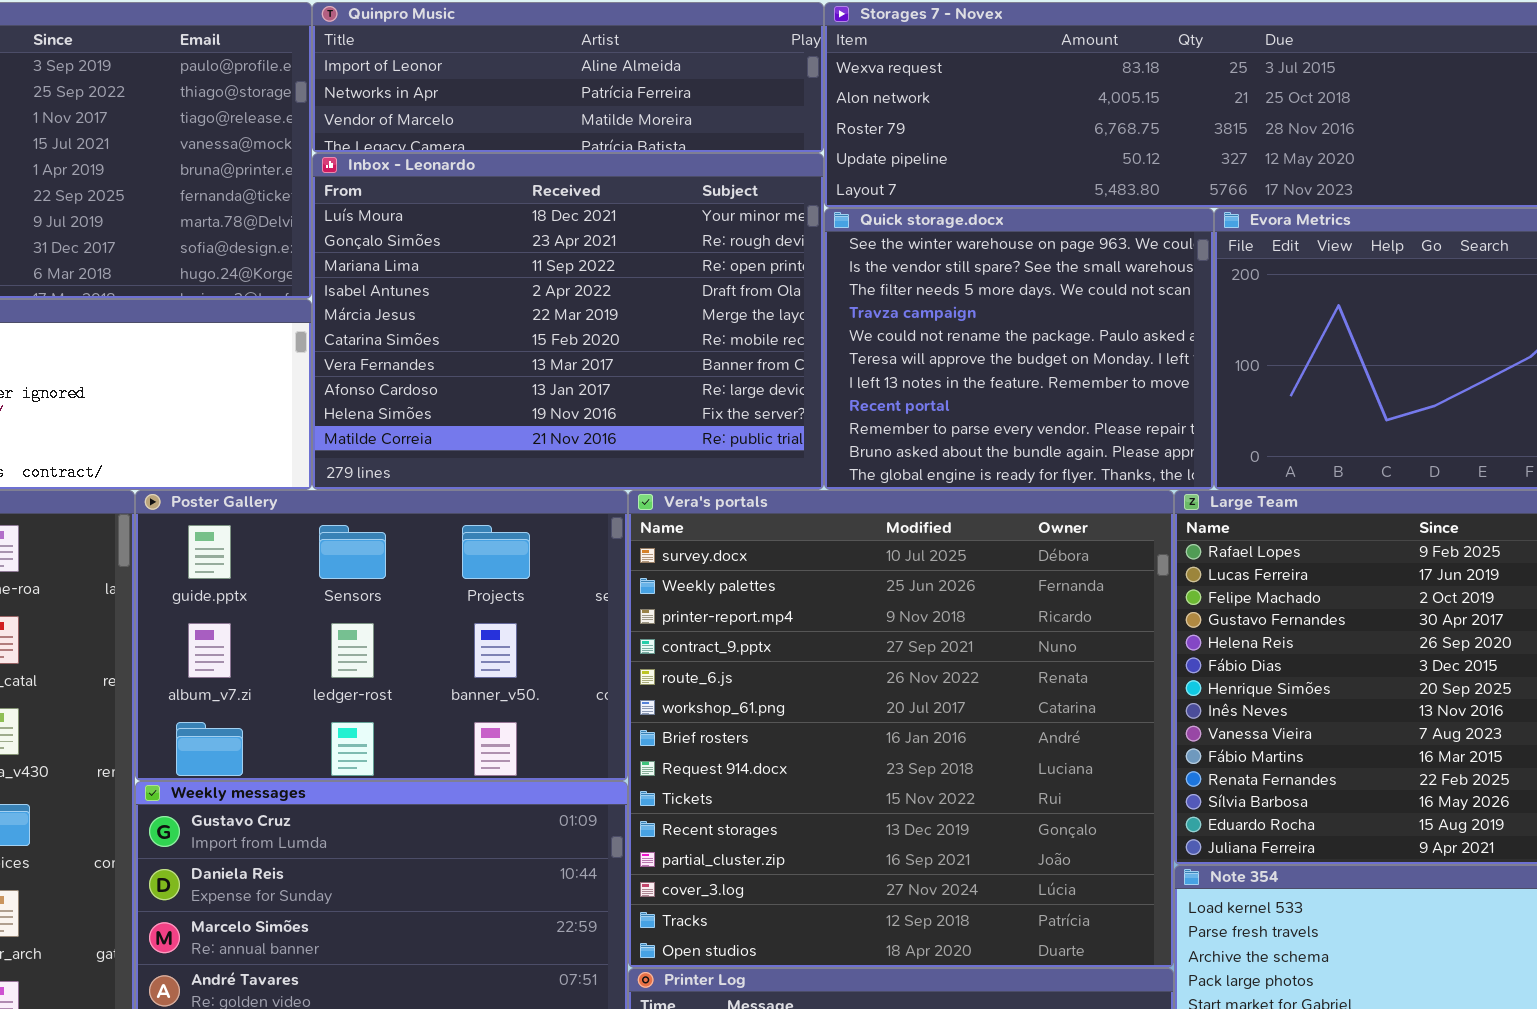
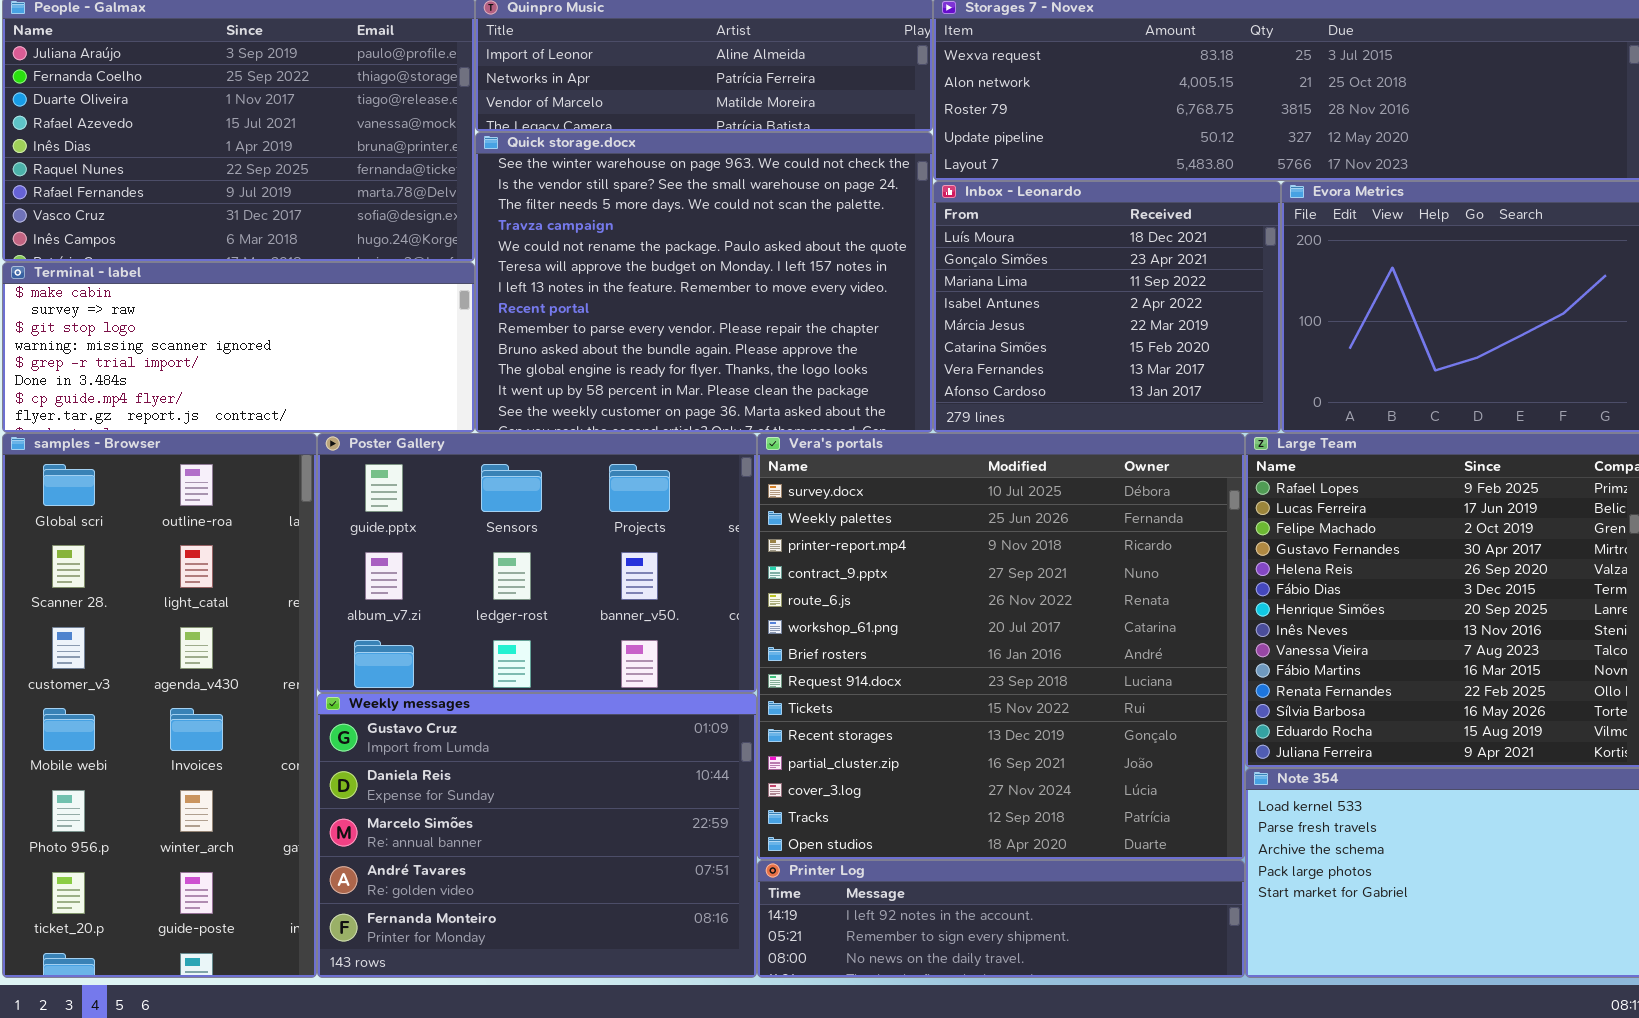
Inbox - Leonardo: [312,153,824,490] -> [933,181,1281,433], moved, resized
Quick storage.docx: [824,208,1214,490] -> [475,132,933,433], moved, resized

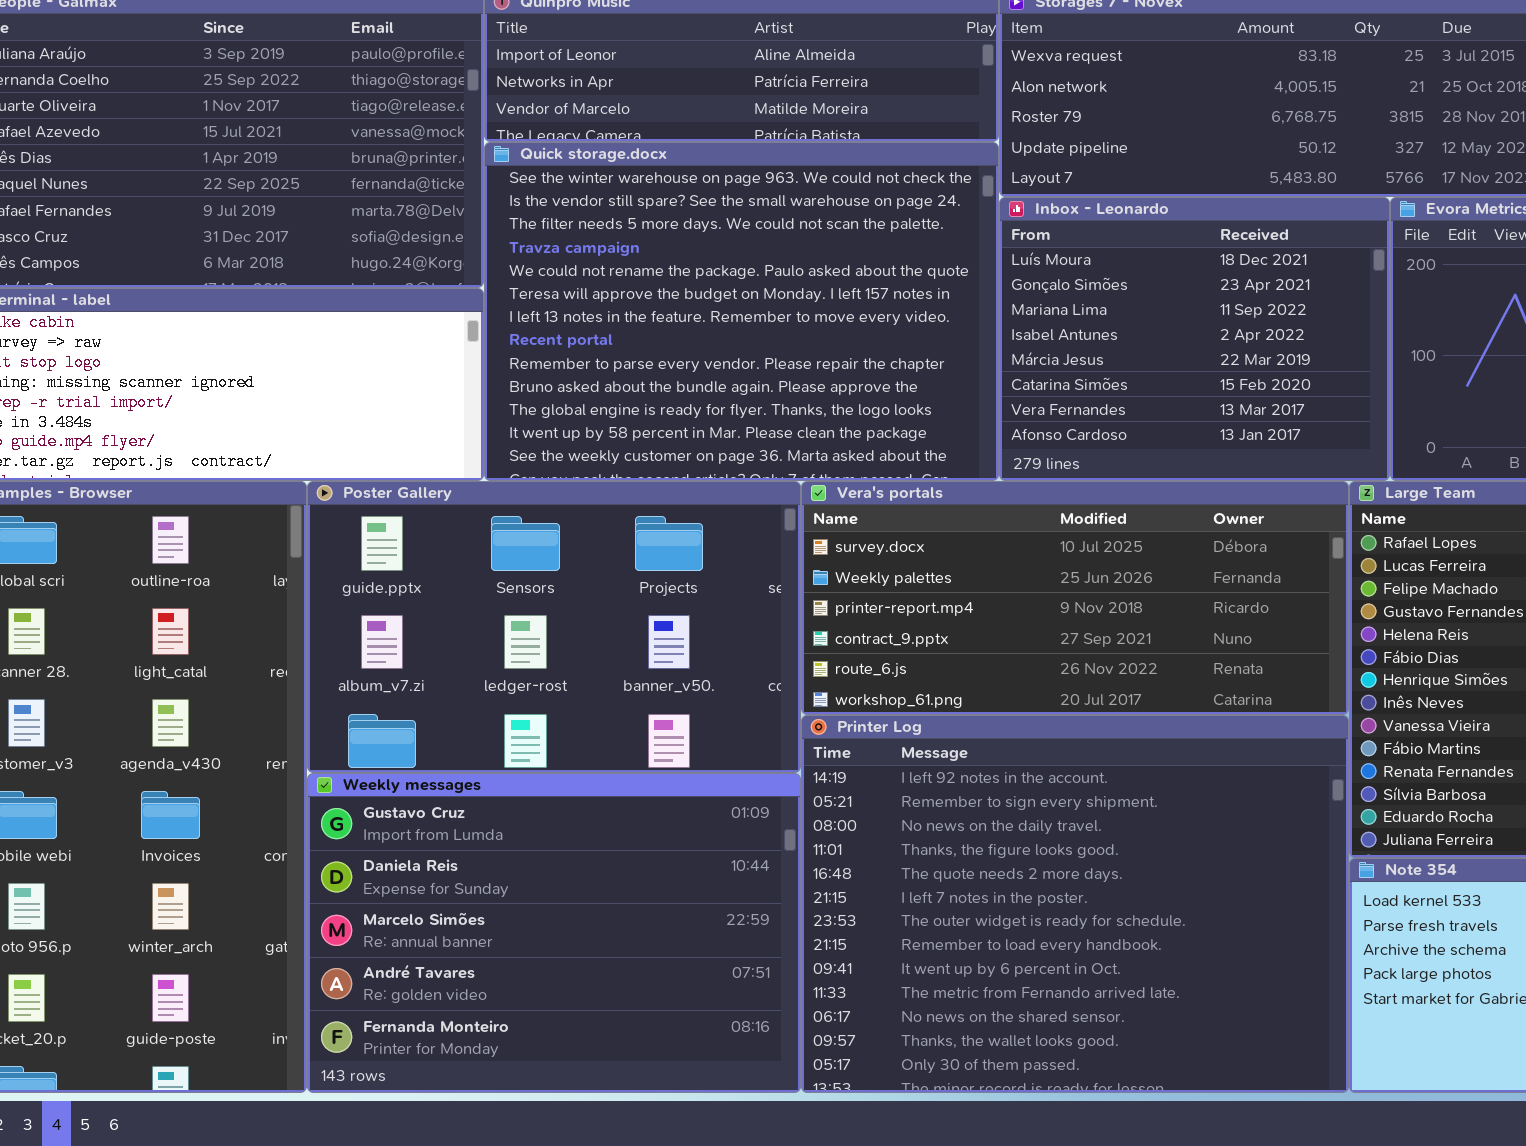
Vera's portals: [757,433,1245,860] -> [801,481,1349,715], resized
Printer Log: [757,860,1245,978] -> [801,715,1349,1093], resized

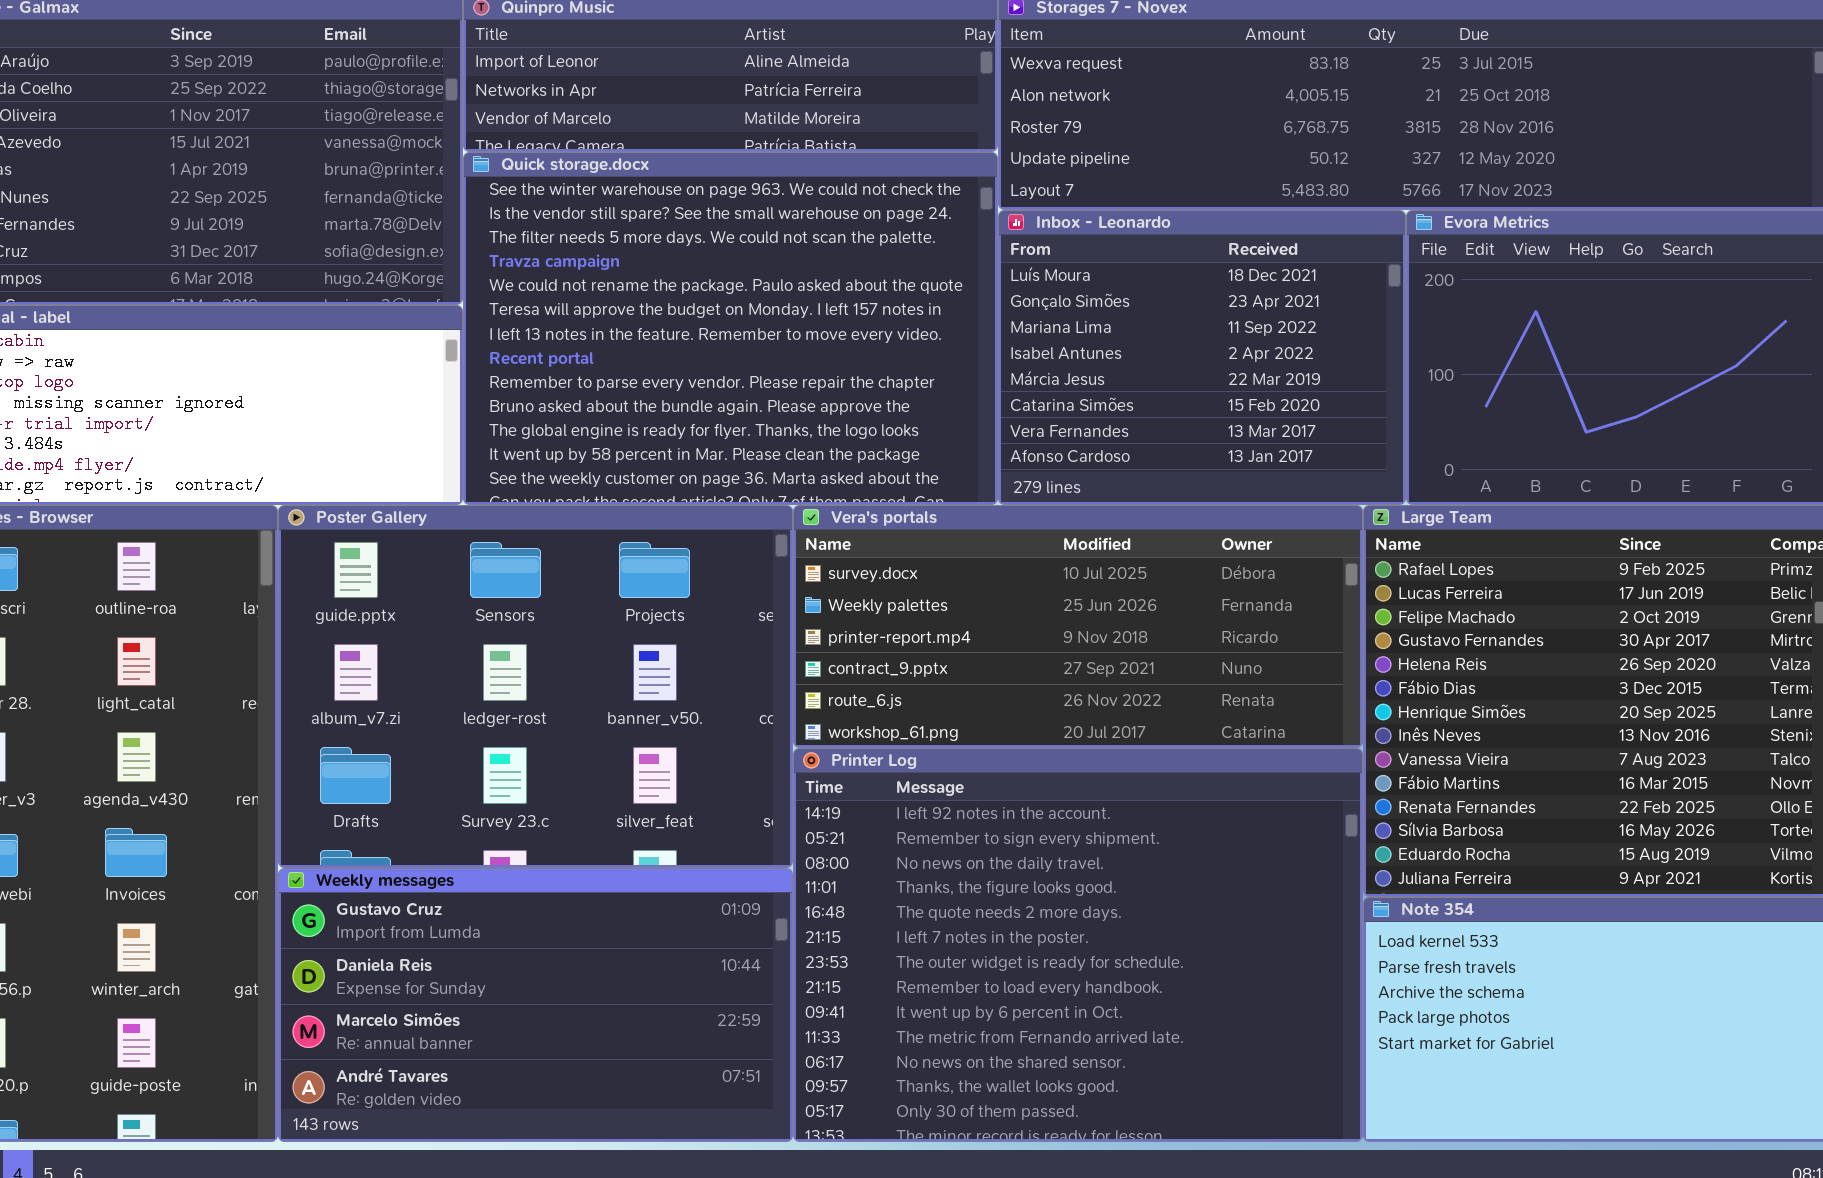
Poster Gallery: [307,481,801,773] -> [278,505,793,868], resized
Weekly messages: [307,773,801,1093] -> [278,868,793,1142], resized

